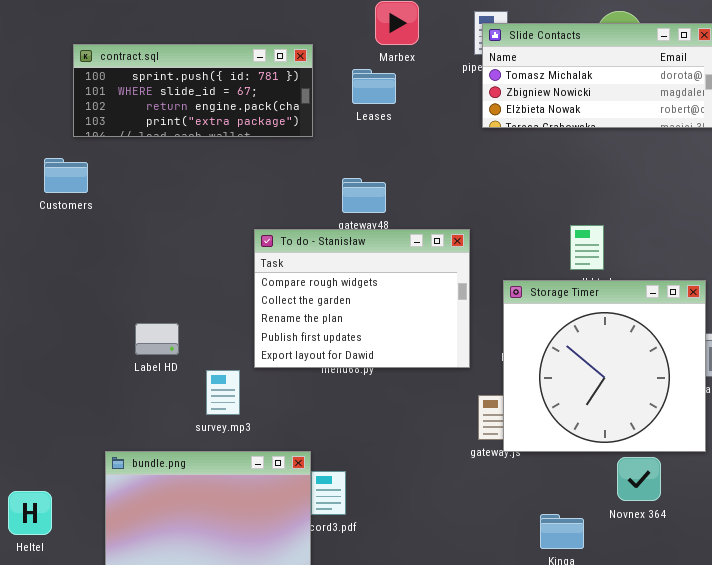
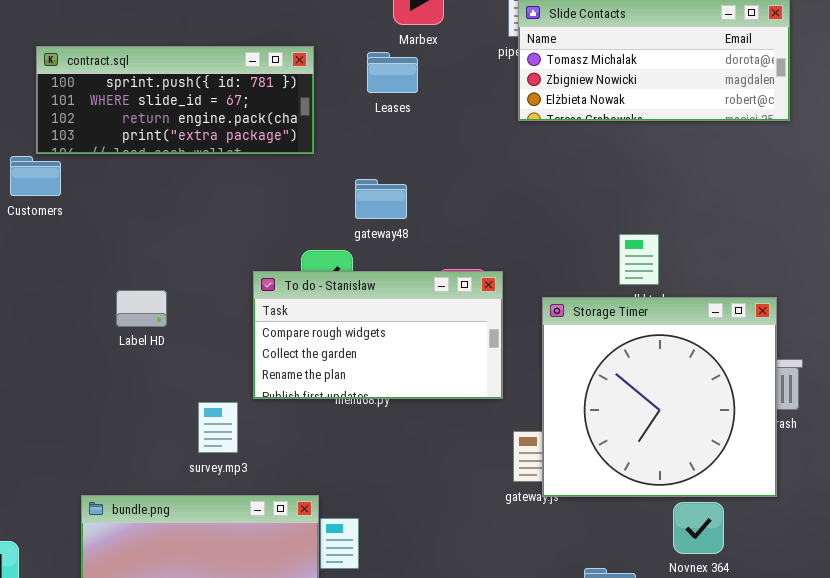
contract.sql: [73,44,313,137] -> [36,46,314,154], moved
To do - Stanisław: [254,229,470,368] -> [253,271,503,399], resized
Label HD: [135,323,179,355] -> [116,290,167,327], moved

